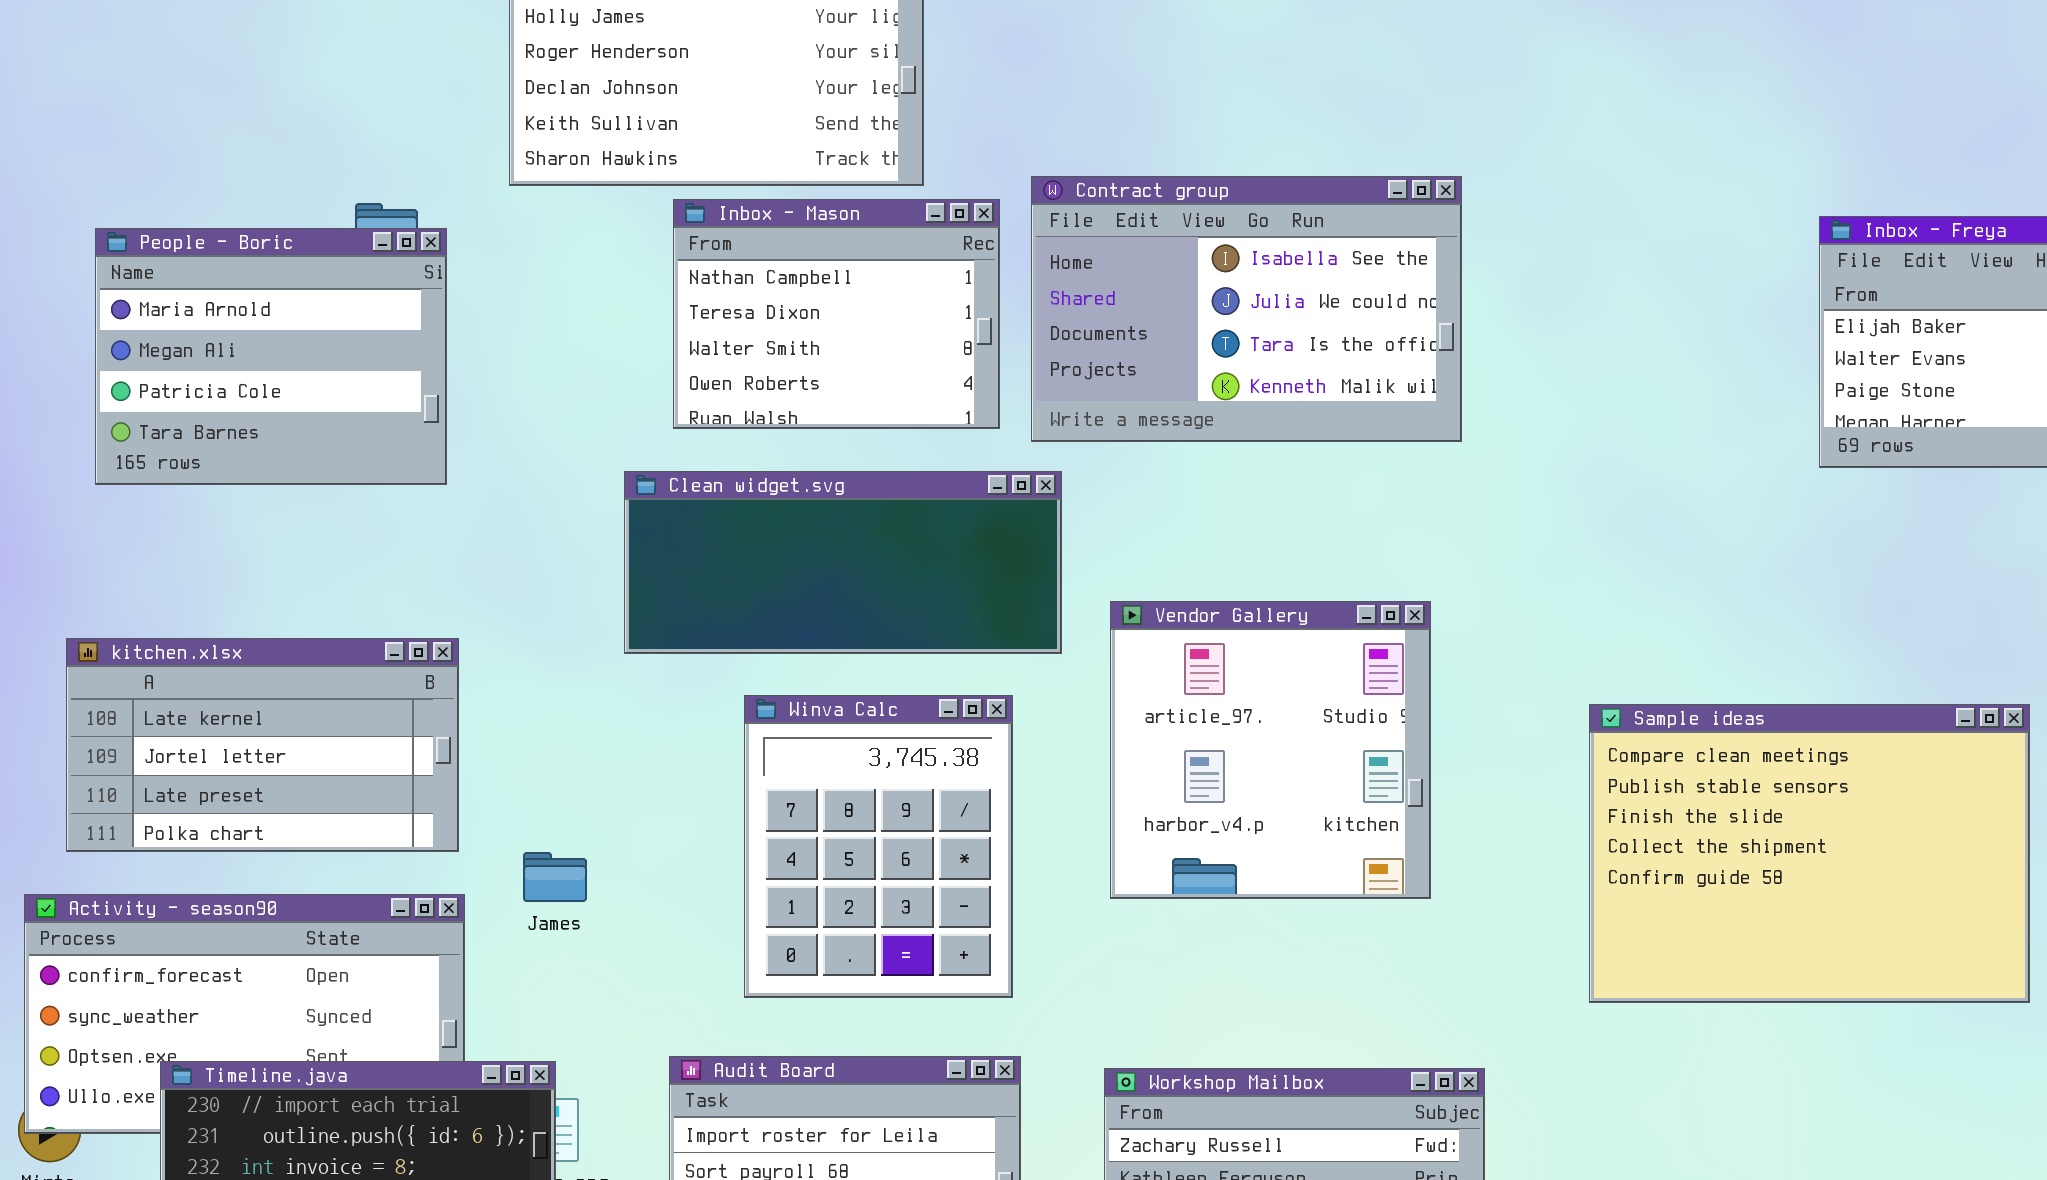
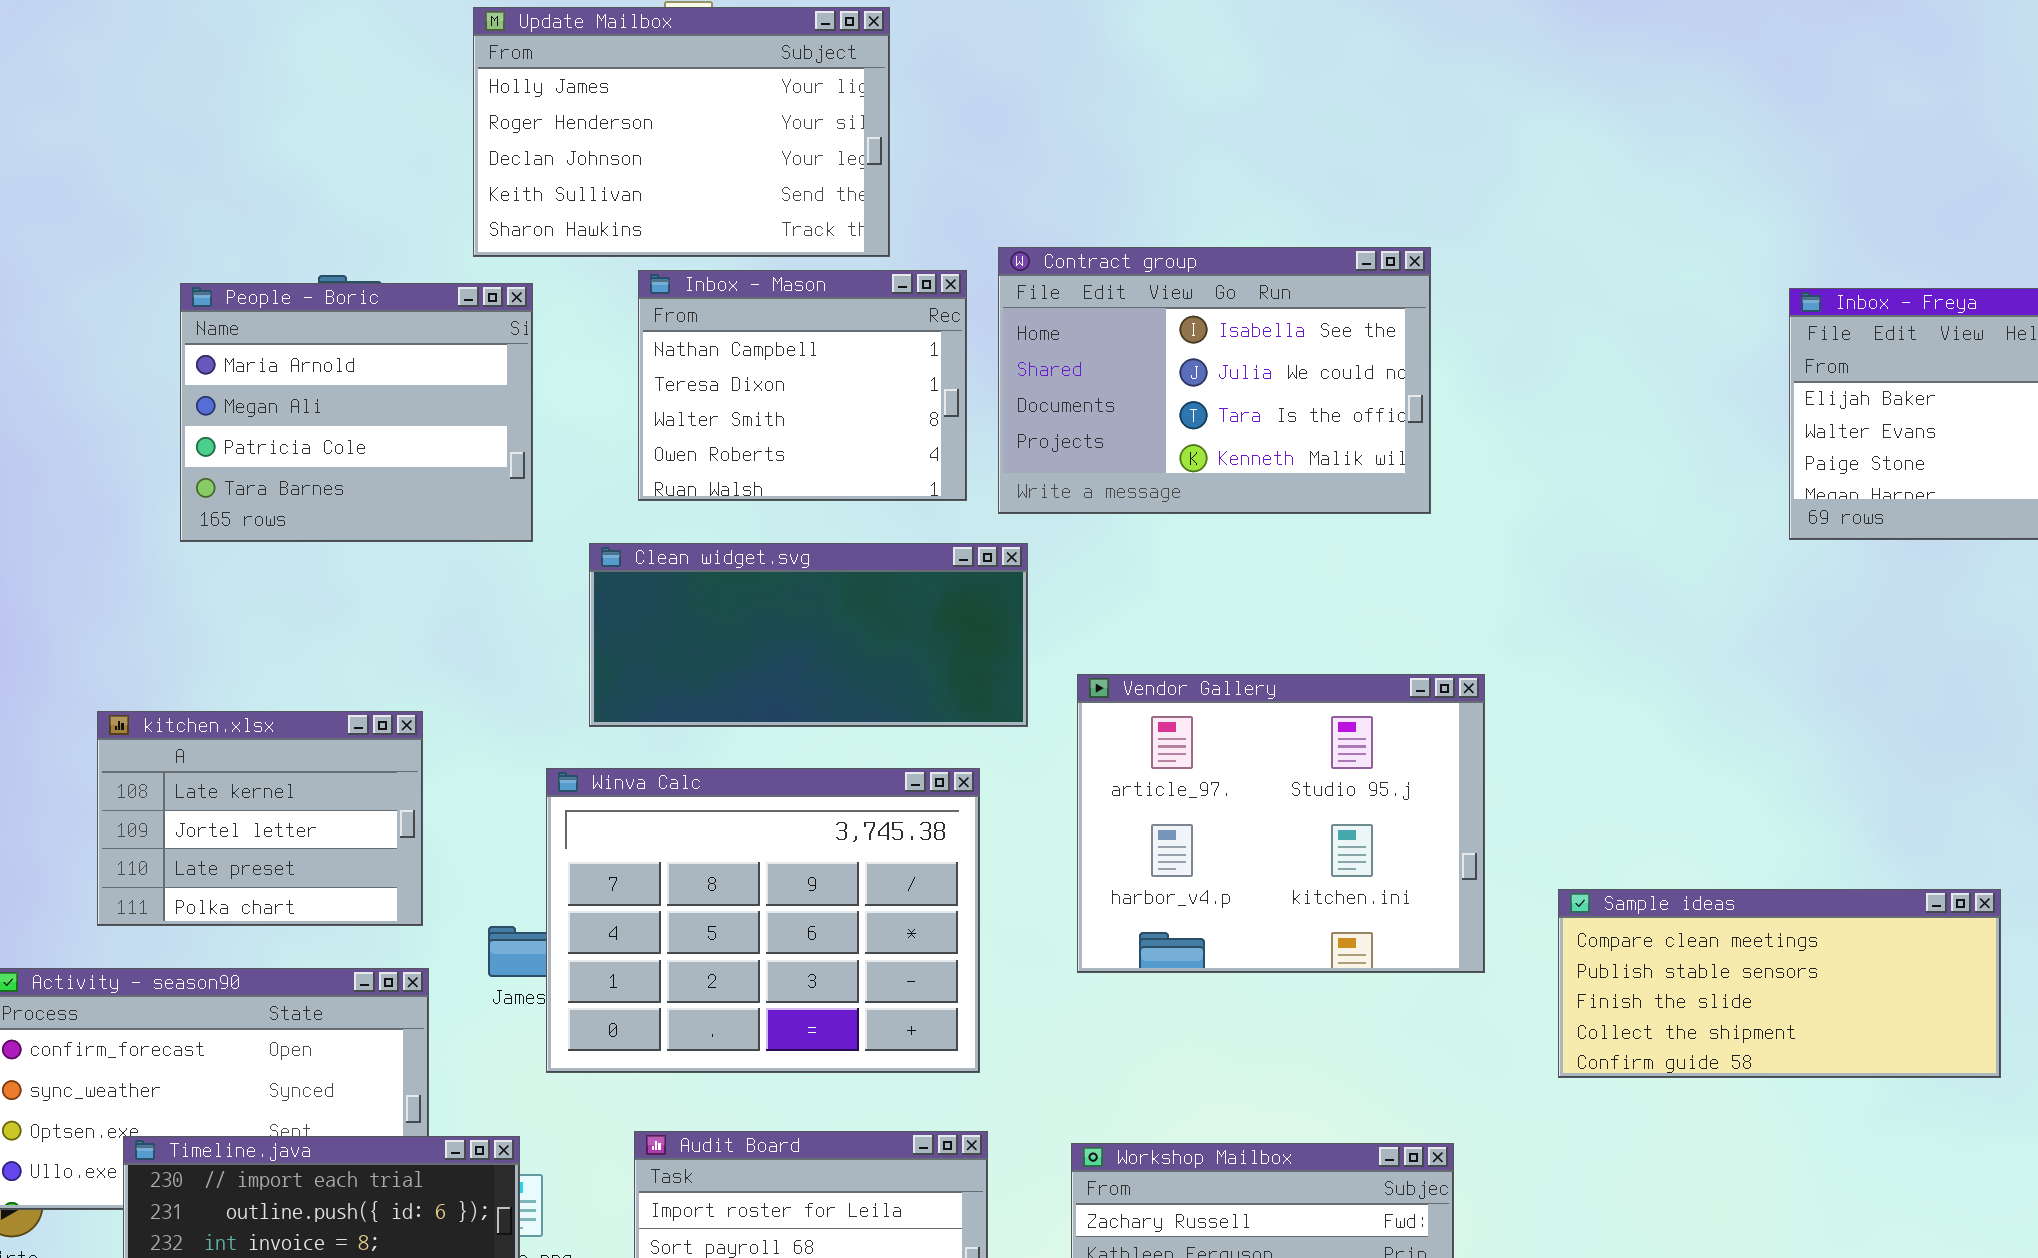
People - Boric: [95,228,447,485] -> [180,283,533,542], moved
Vendor Gallery: [1110,601,1431,899] -> [1077,674,1485,973], resized
kitchen.xlsx: [66,638,459,852] -> [97,711,423,926], resized
Winva Calc: [744,695,1013,998] -> [546,768,980,1073], resized
Sample ideas: [1589,704,2030,1003] -> [1558,889,2001,1078], resized

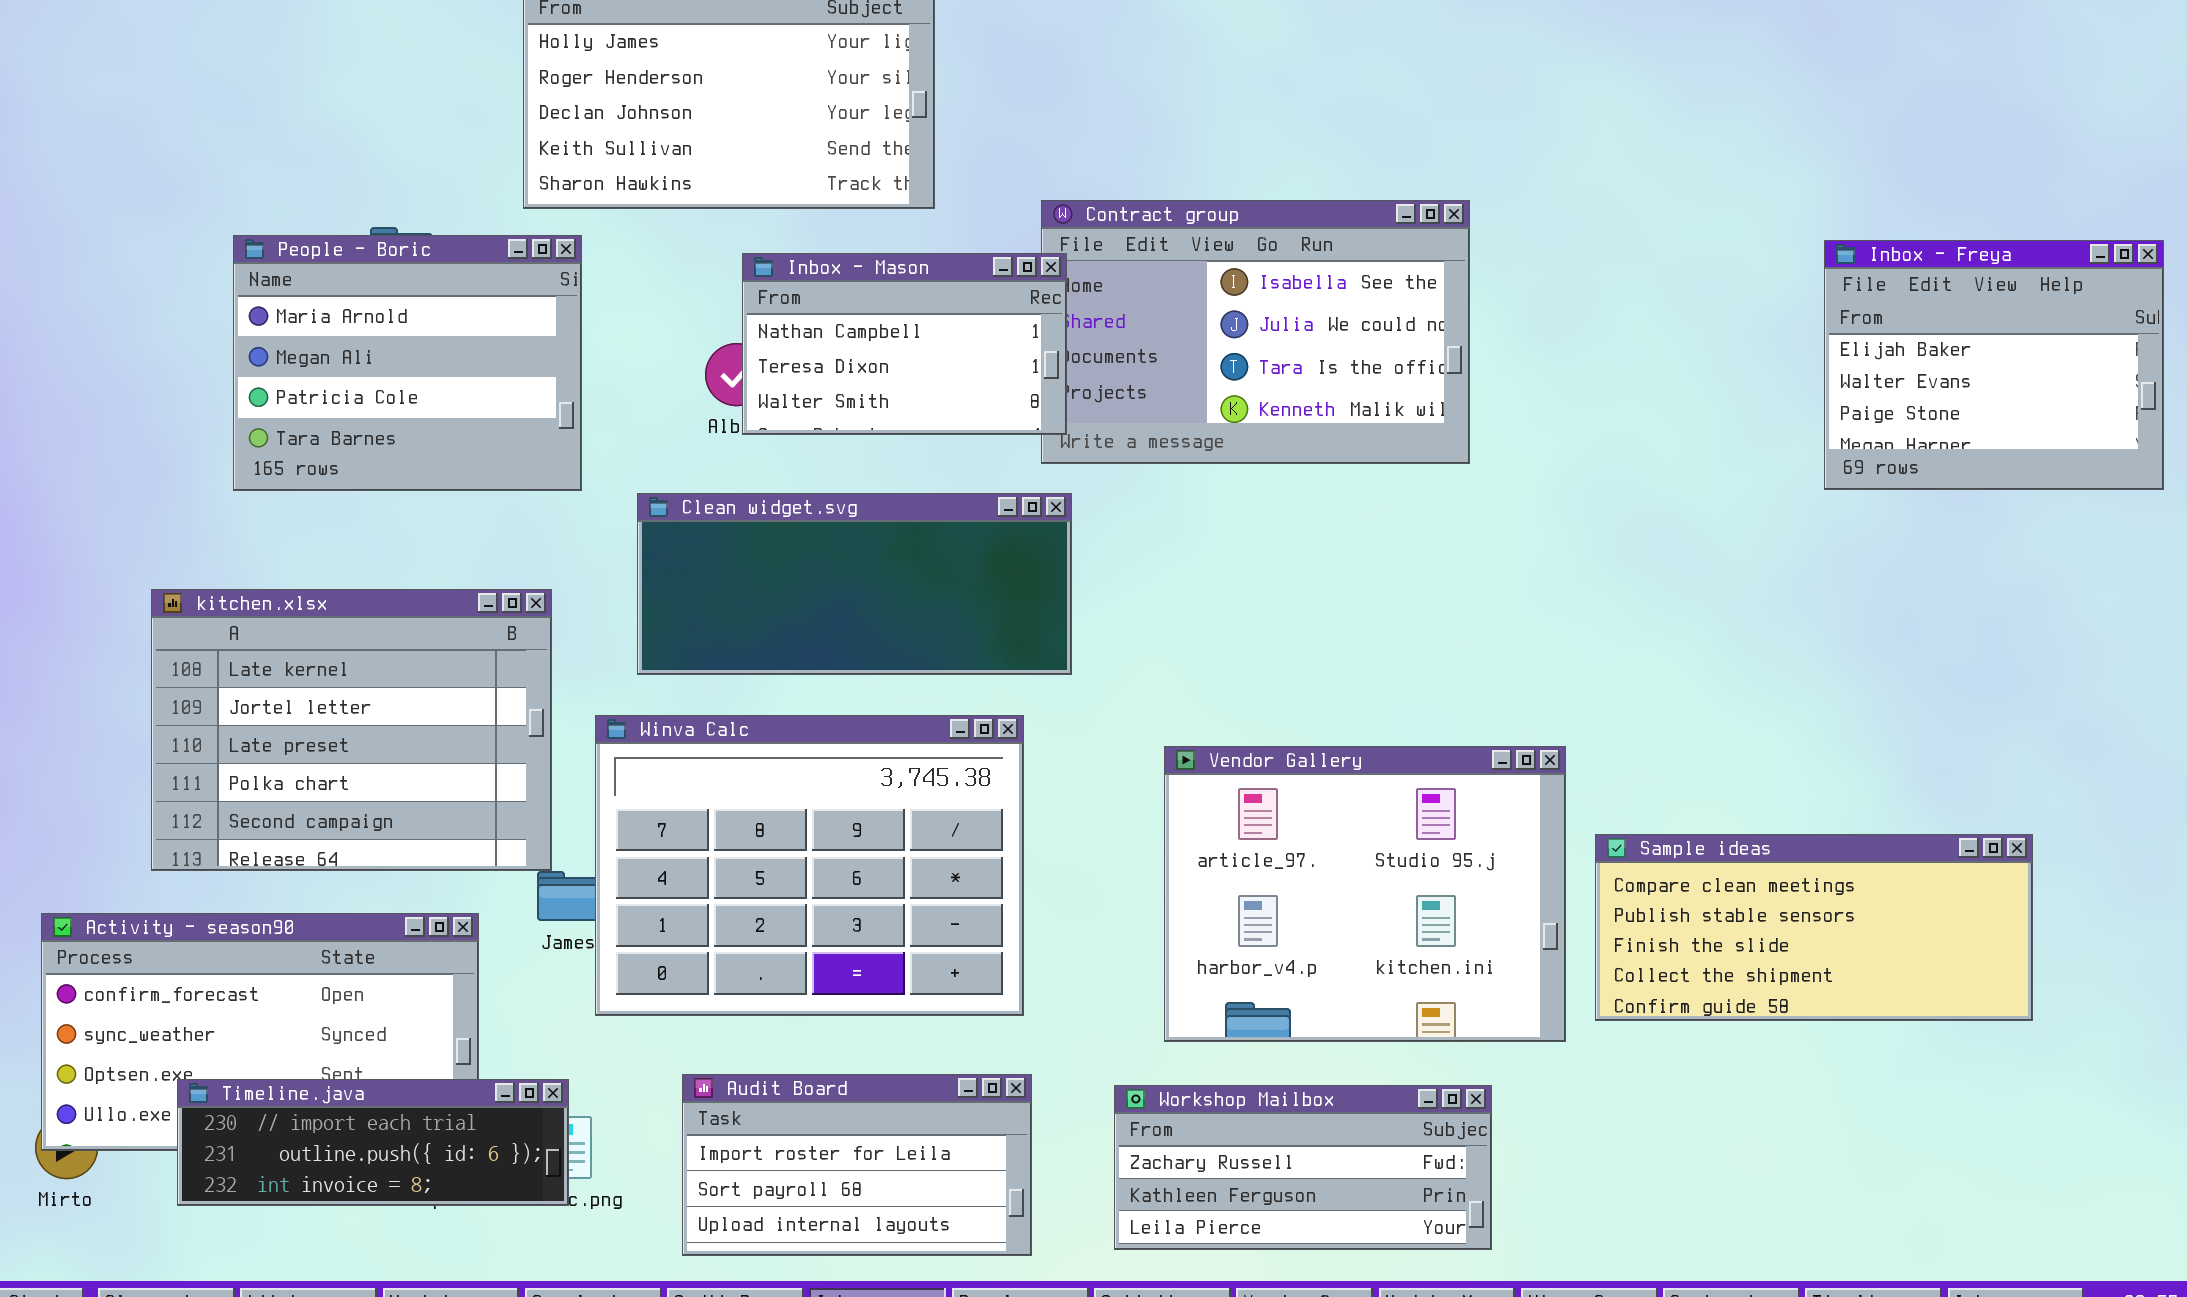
Inbox - Mason: [638,270,967,501] -> [742,253,1067,435], moved, resized
Vendor Gallery: [1077,674,1485,973] -> [1164,746,1566,1042], moved
kitchen.xlsx: [97,711,423,926] -> [151,589,552,871], resized

